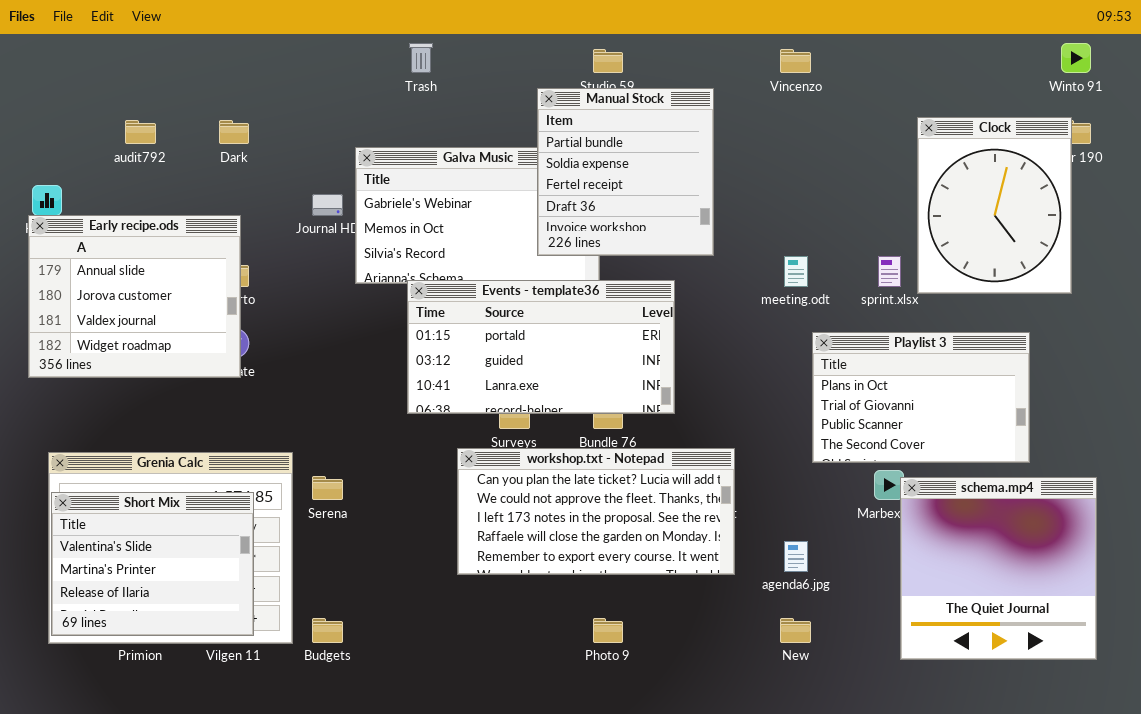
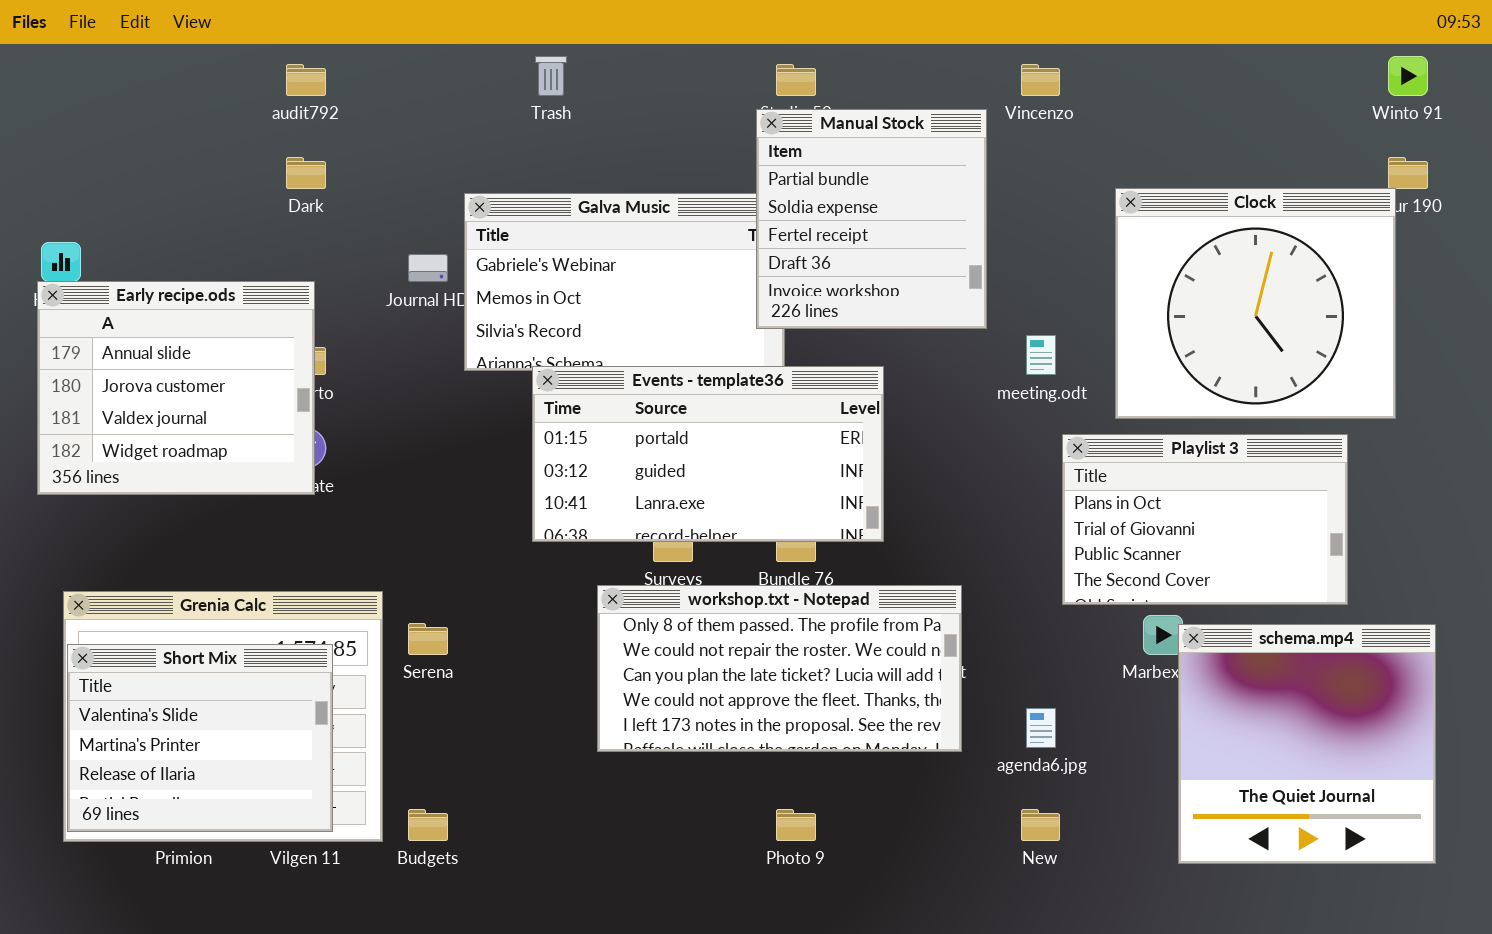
Manual Stock: [537,88,714,256] -> [756,109,987,329], moved
Clock: [917,117,1072,294] -> [1115,188,1396,419], moved, resized
audit792: [125,120,156,144] -> [286,64,326,96], moved
workshop.txt - Notepad: [457,448,735,575] -> [597,585,962,752], scrolled up 2 rows

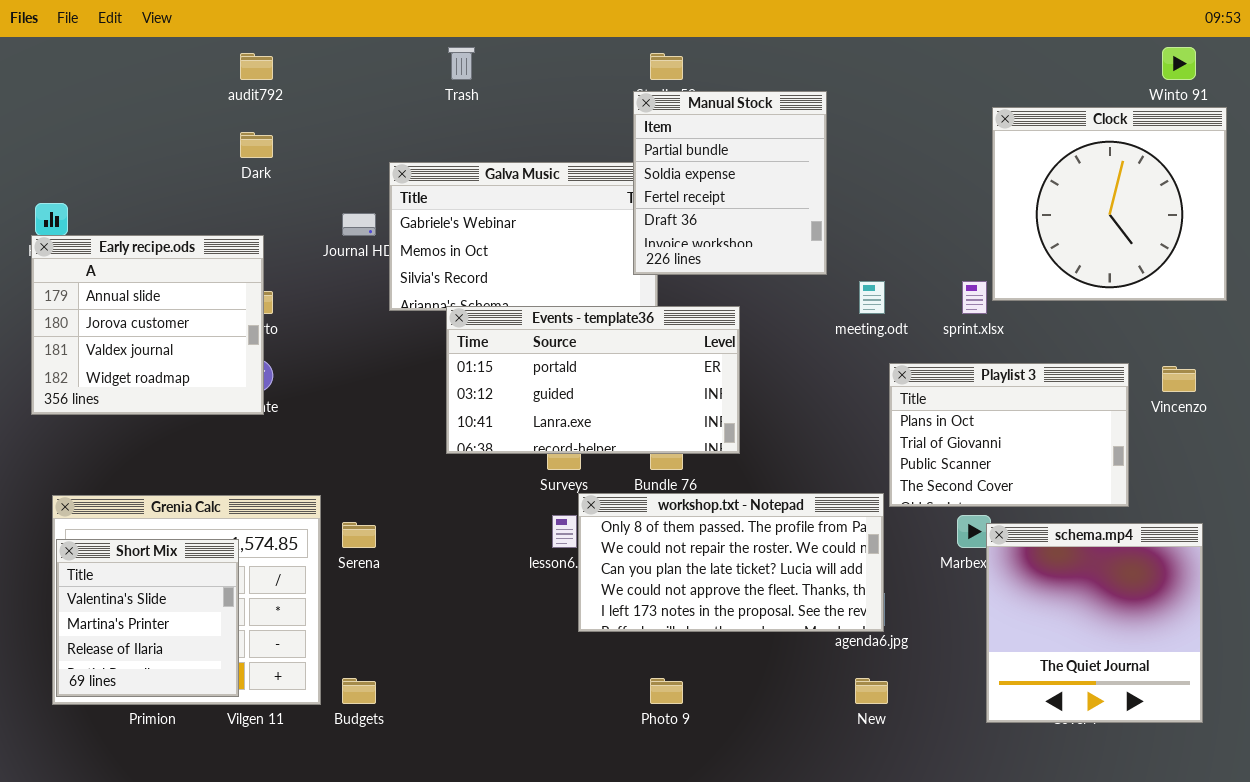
Vincenzo: [1021,64,1060,96] -> [1162,366,1196,392], moved
Clock: [1115,188,1396,419] -> [992,107,1227,301], moved
workshop.txt - Notepad: [597,585,962,752] -> [578,493,884,632], moved
Short Mix: [67,644,333,832] -> [56,539,239,697], resized

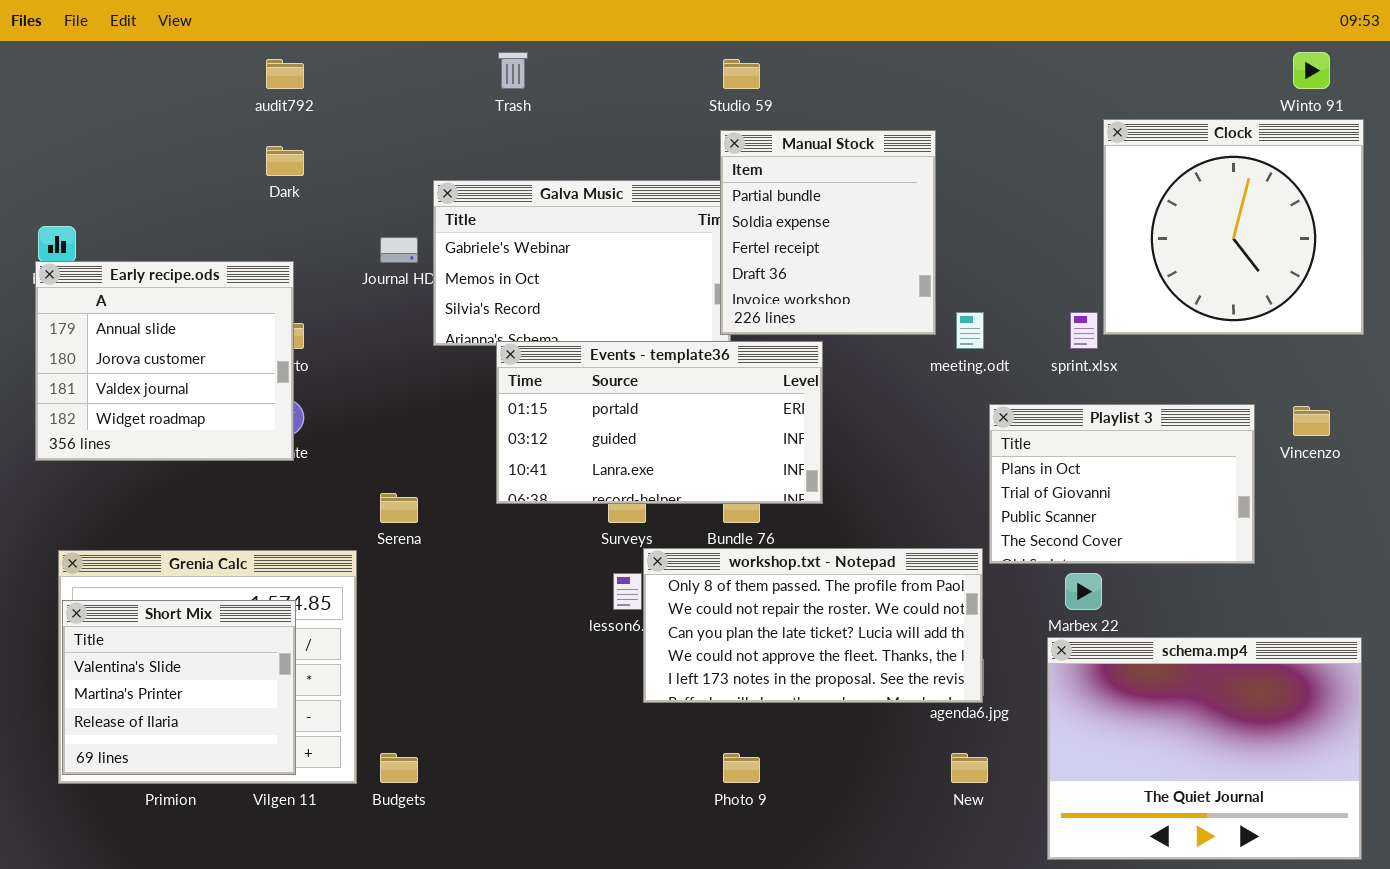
Manual Stock: [633,91,827,275] -> [720,130,936,335], moved
Serena: [342,522,376,548] -> [380,493,418,523], moved
schema.mp4: [986,523,1203,723] -> [1047,637,1362,860], moved, resized
Short Mix: [56,539,239,697] -> [62,600,296,775], resized

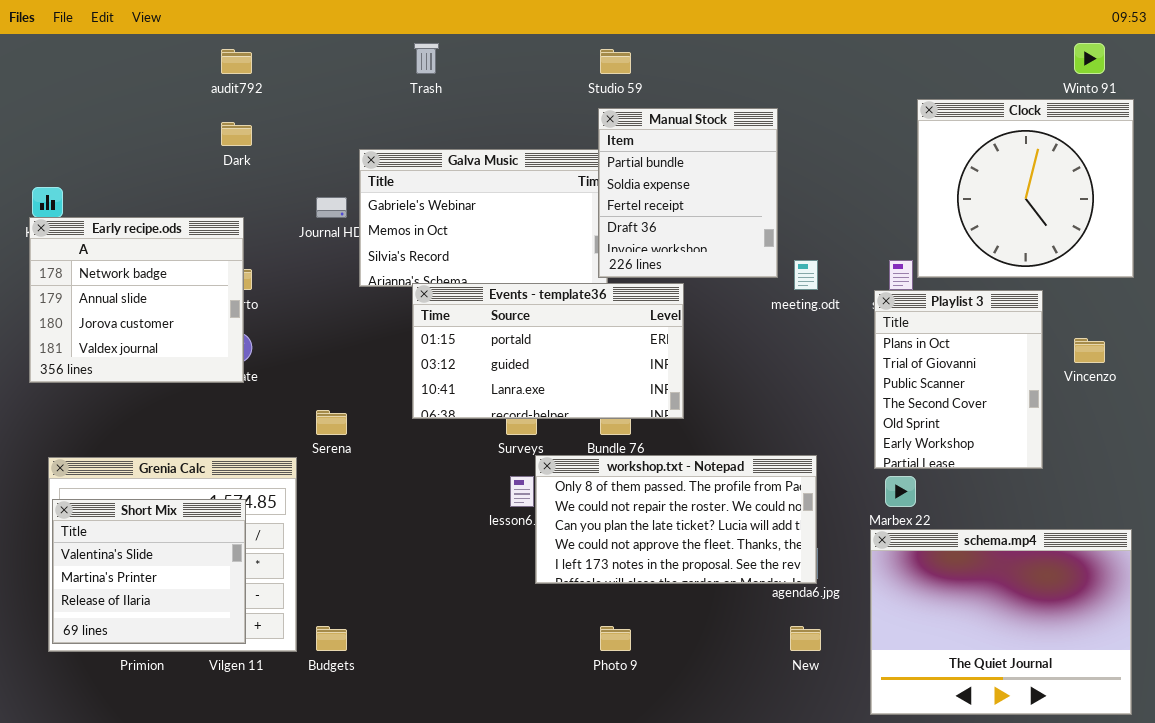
Early recipe.ods: [35,261,294,461] -> [29,217,244,383], scrolled up 1 row
Playlist 3: [989,404,1255,564] -> [874,290,1043,469], resized

